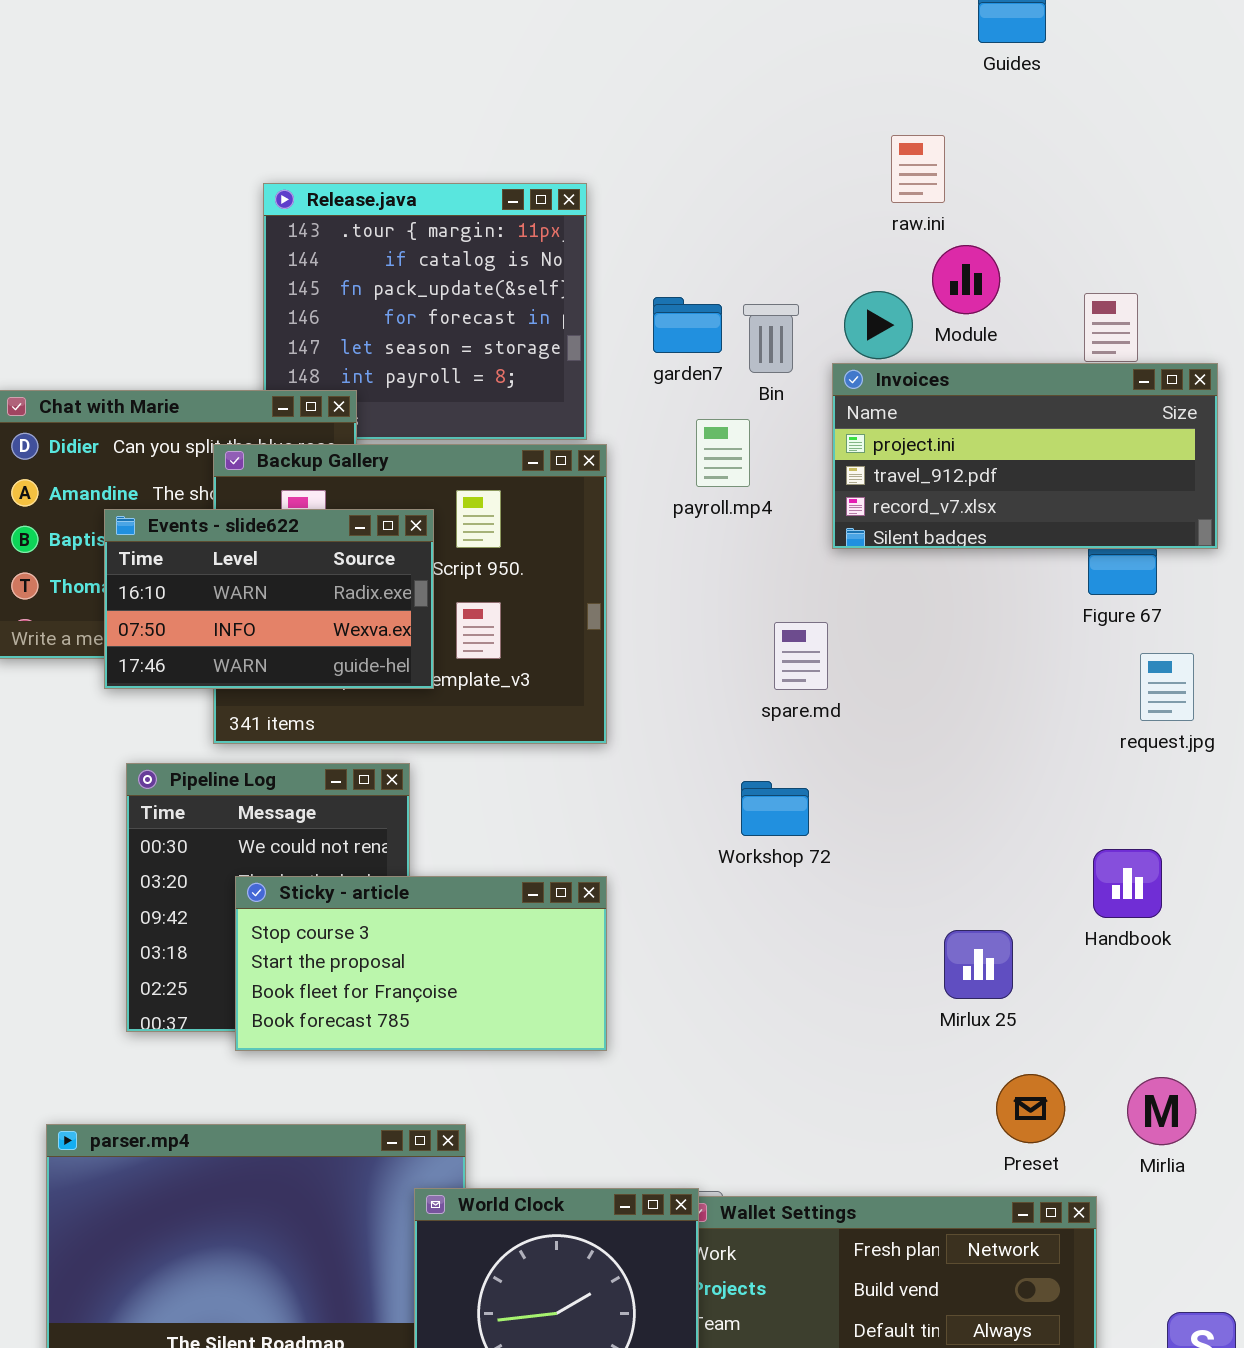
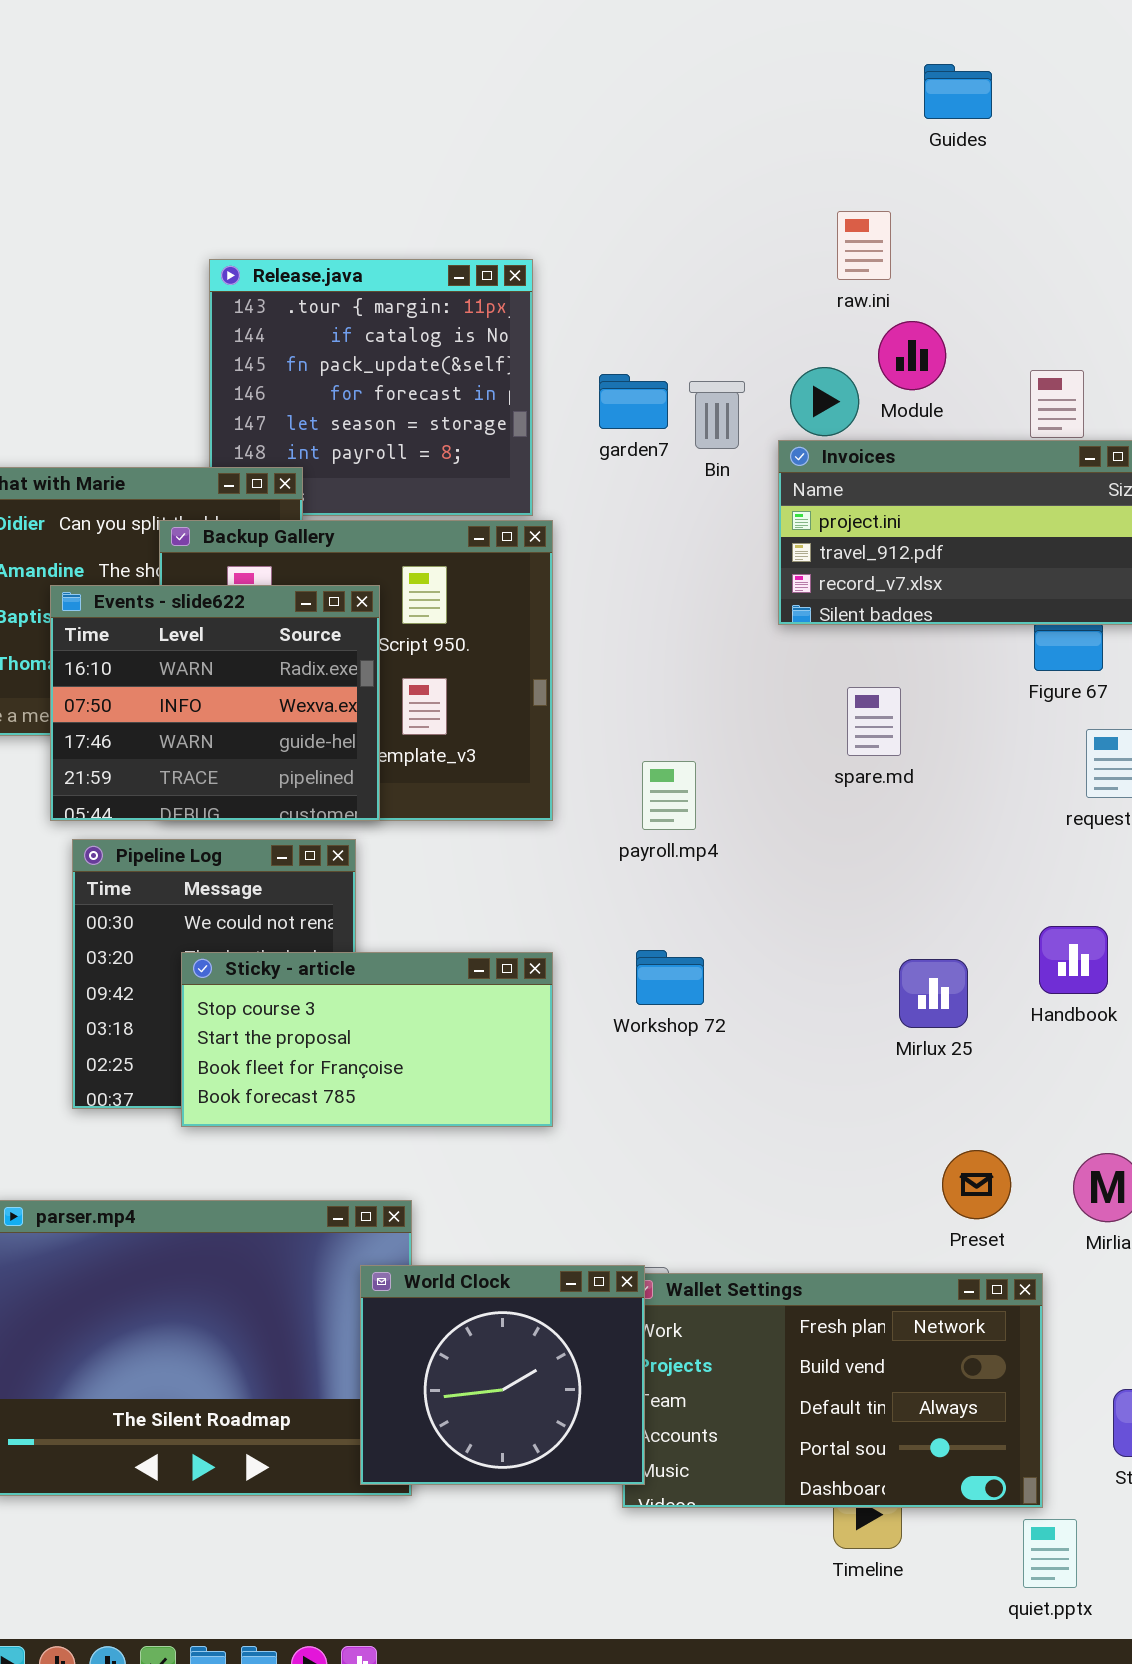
payroll.mp4: [696,419,750,487] -> [642,761,696,830], moved
Events - slide622: [104,509,434,689] -> [50,585,380,821], resized
spare.md: [774,622,828,690] -> [847,687,901,756], moved
Workshop 72: [741,781,809,836] -> [636,950,704,1005], moved
Mirlux 25: [944,930,1013,999] -> [899,959,968,1028], moved

